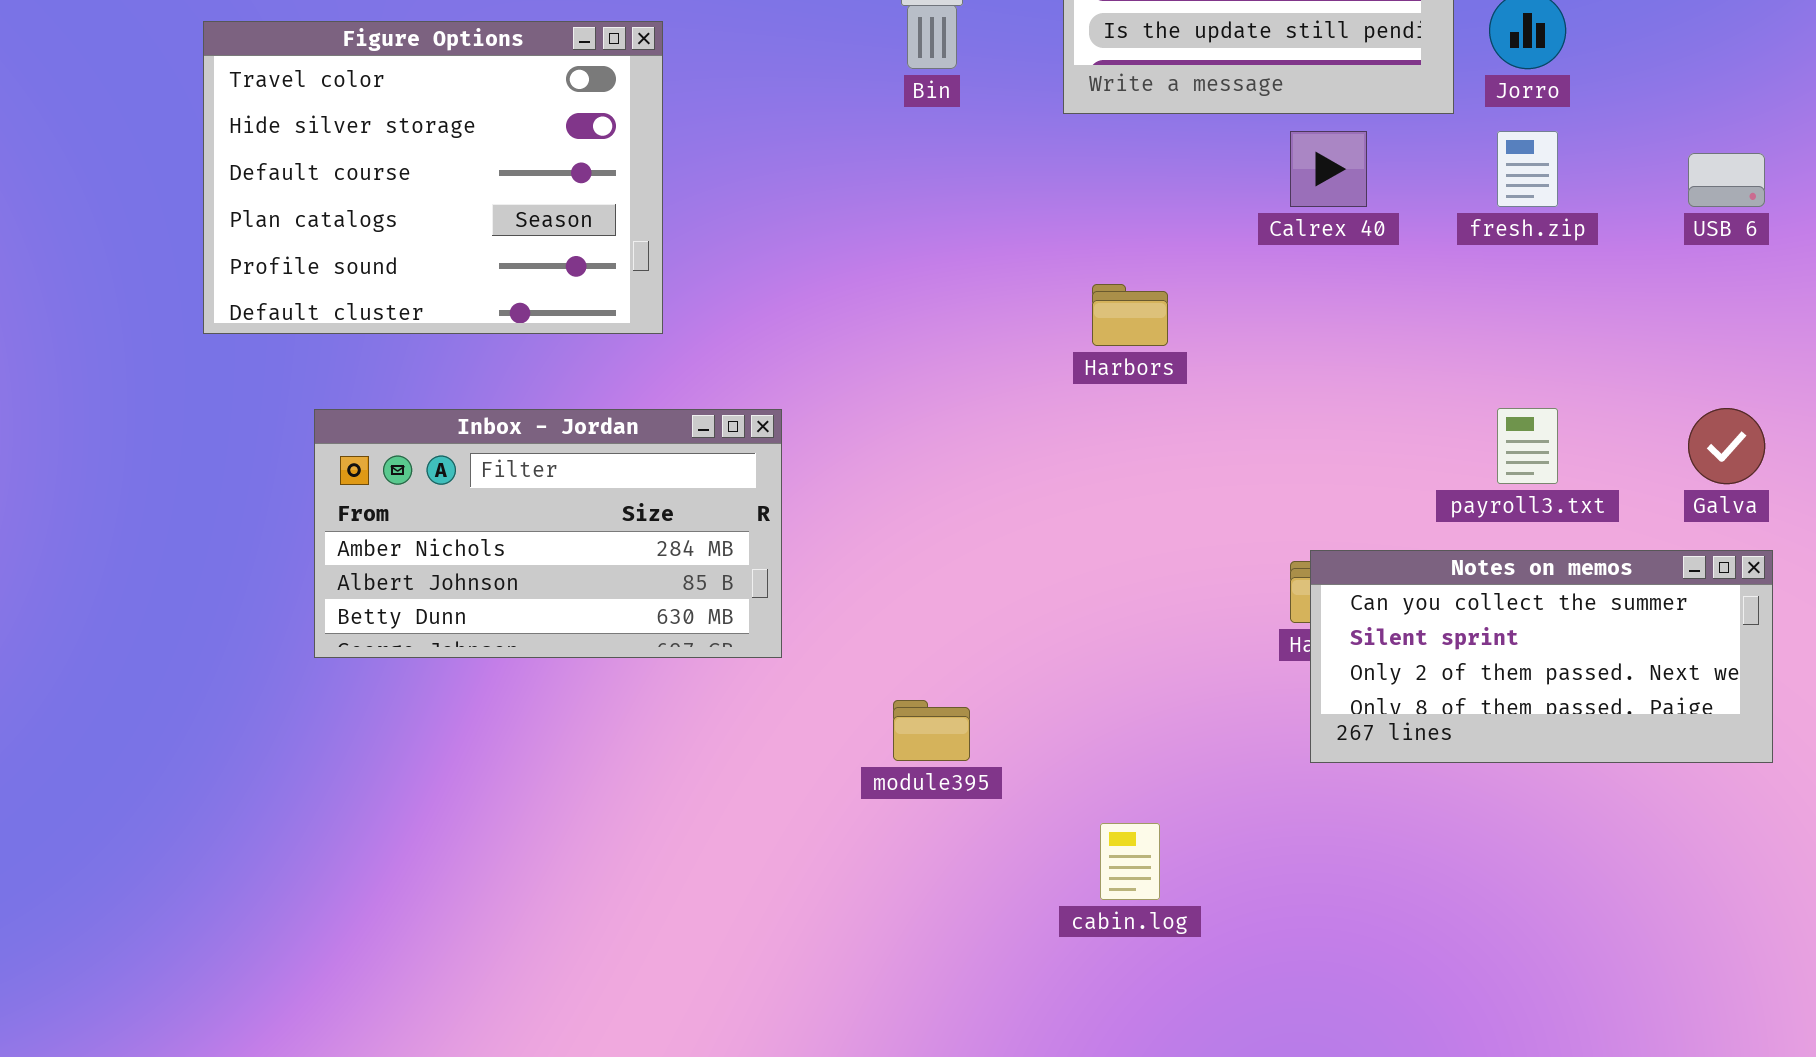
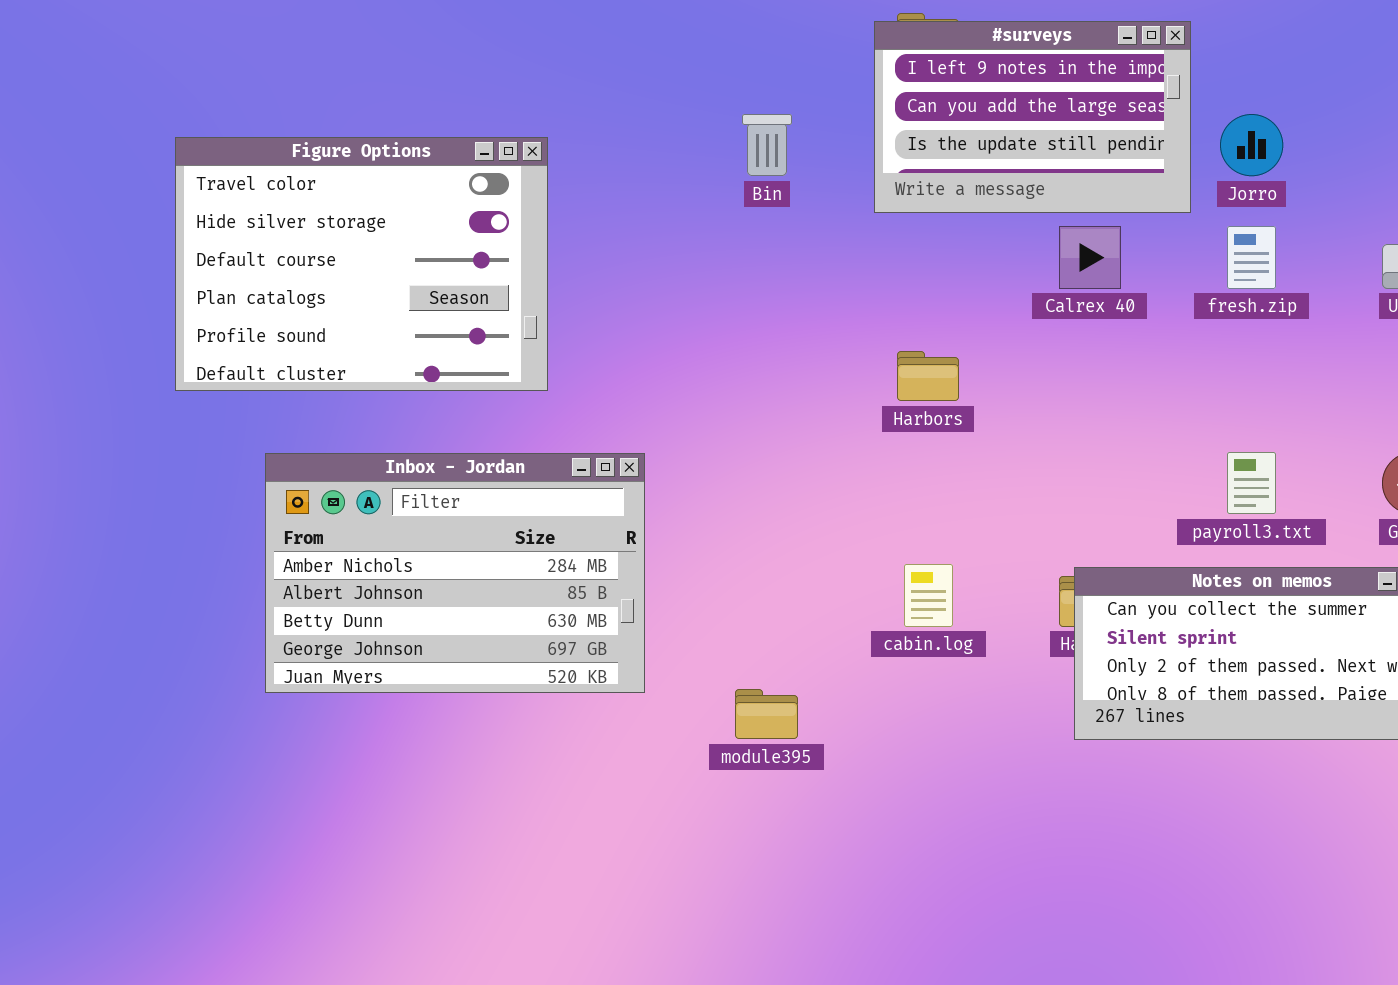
Inbox - Jordan: [314,409,782,658] -> [265,453,645,693], resized
cabin.log: [1100,823,1160,900] -> [904,564,953,627], moved

